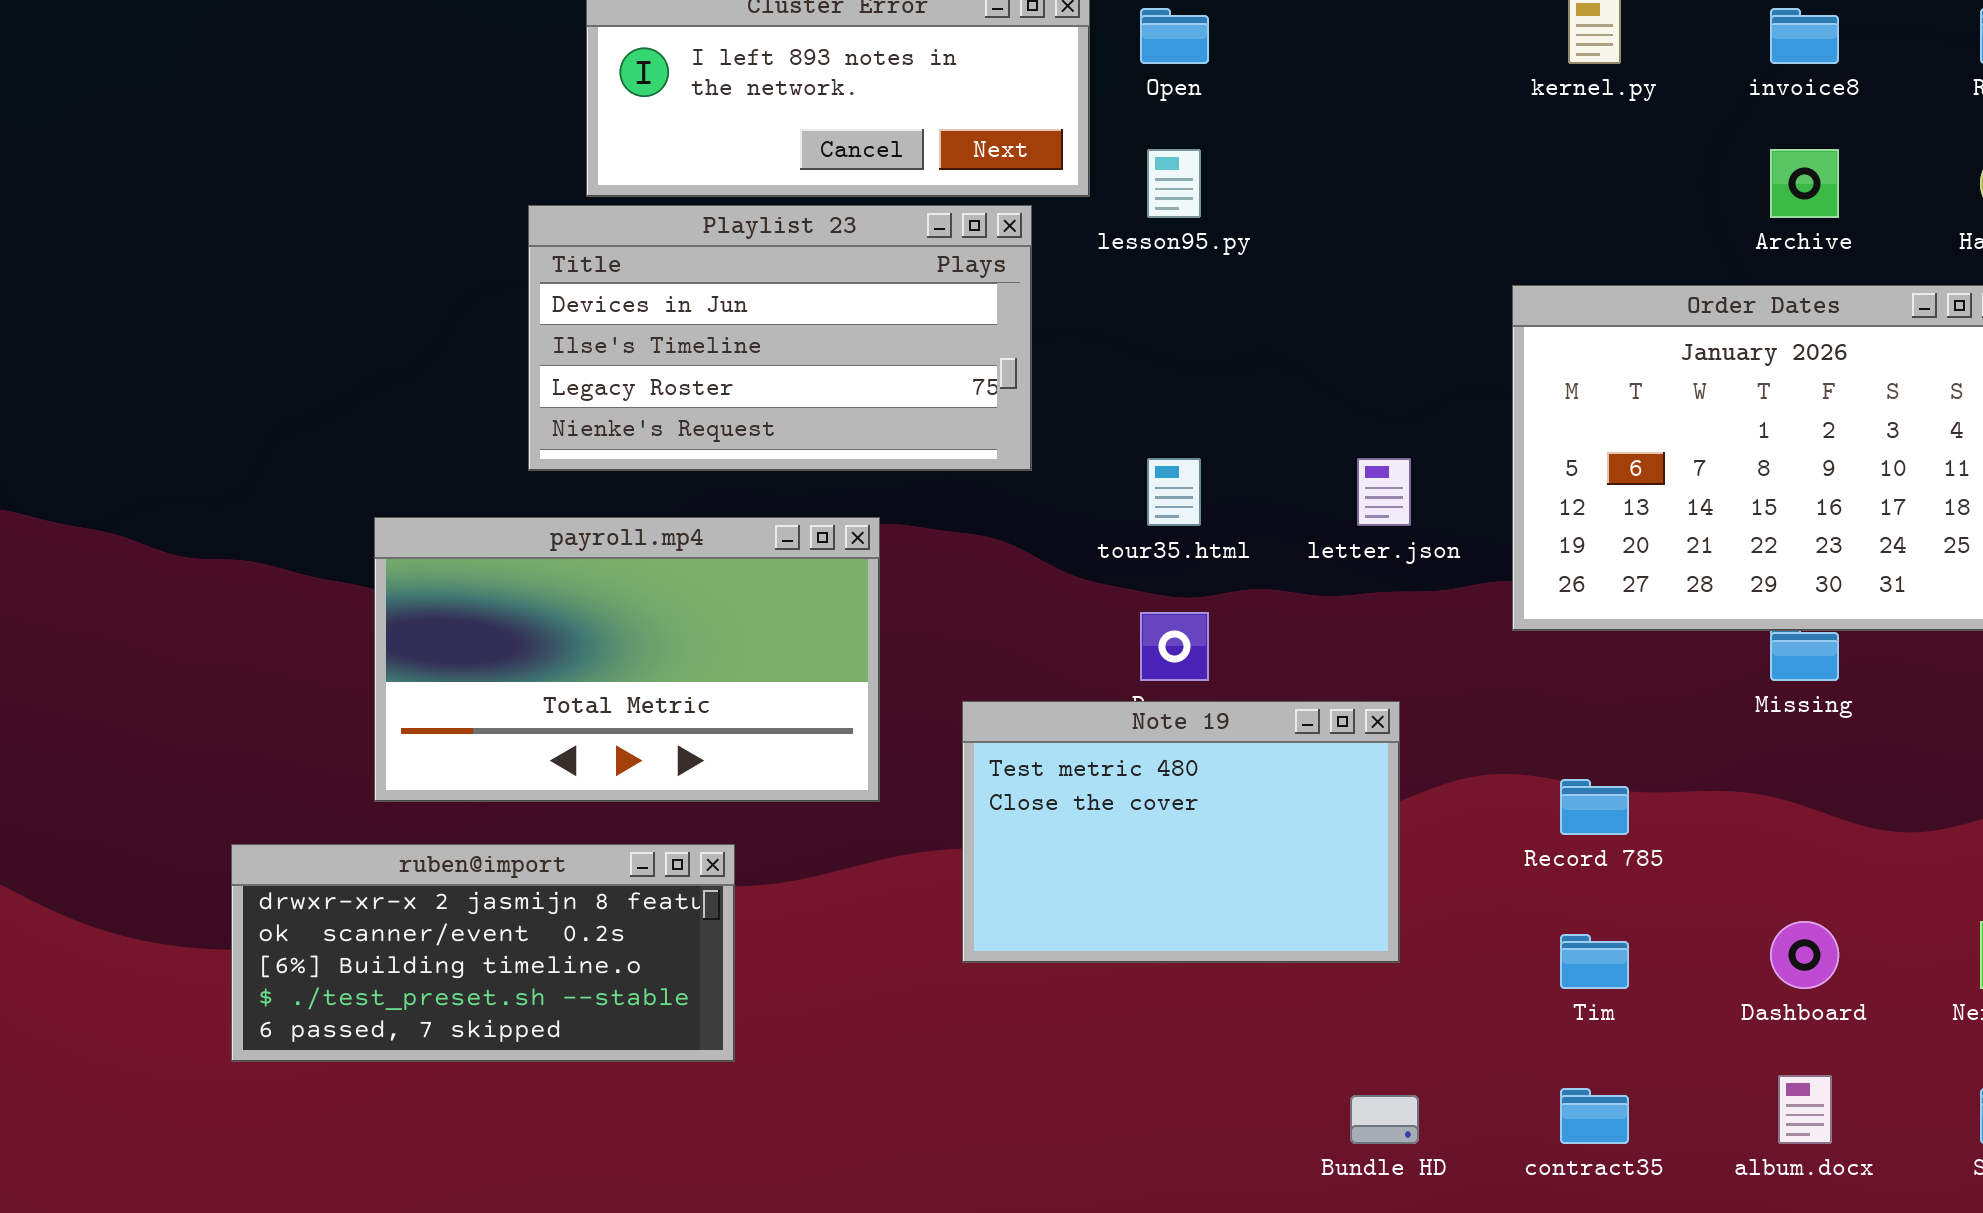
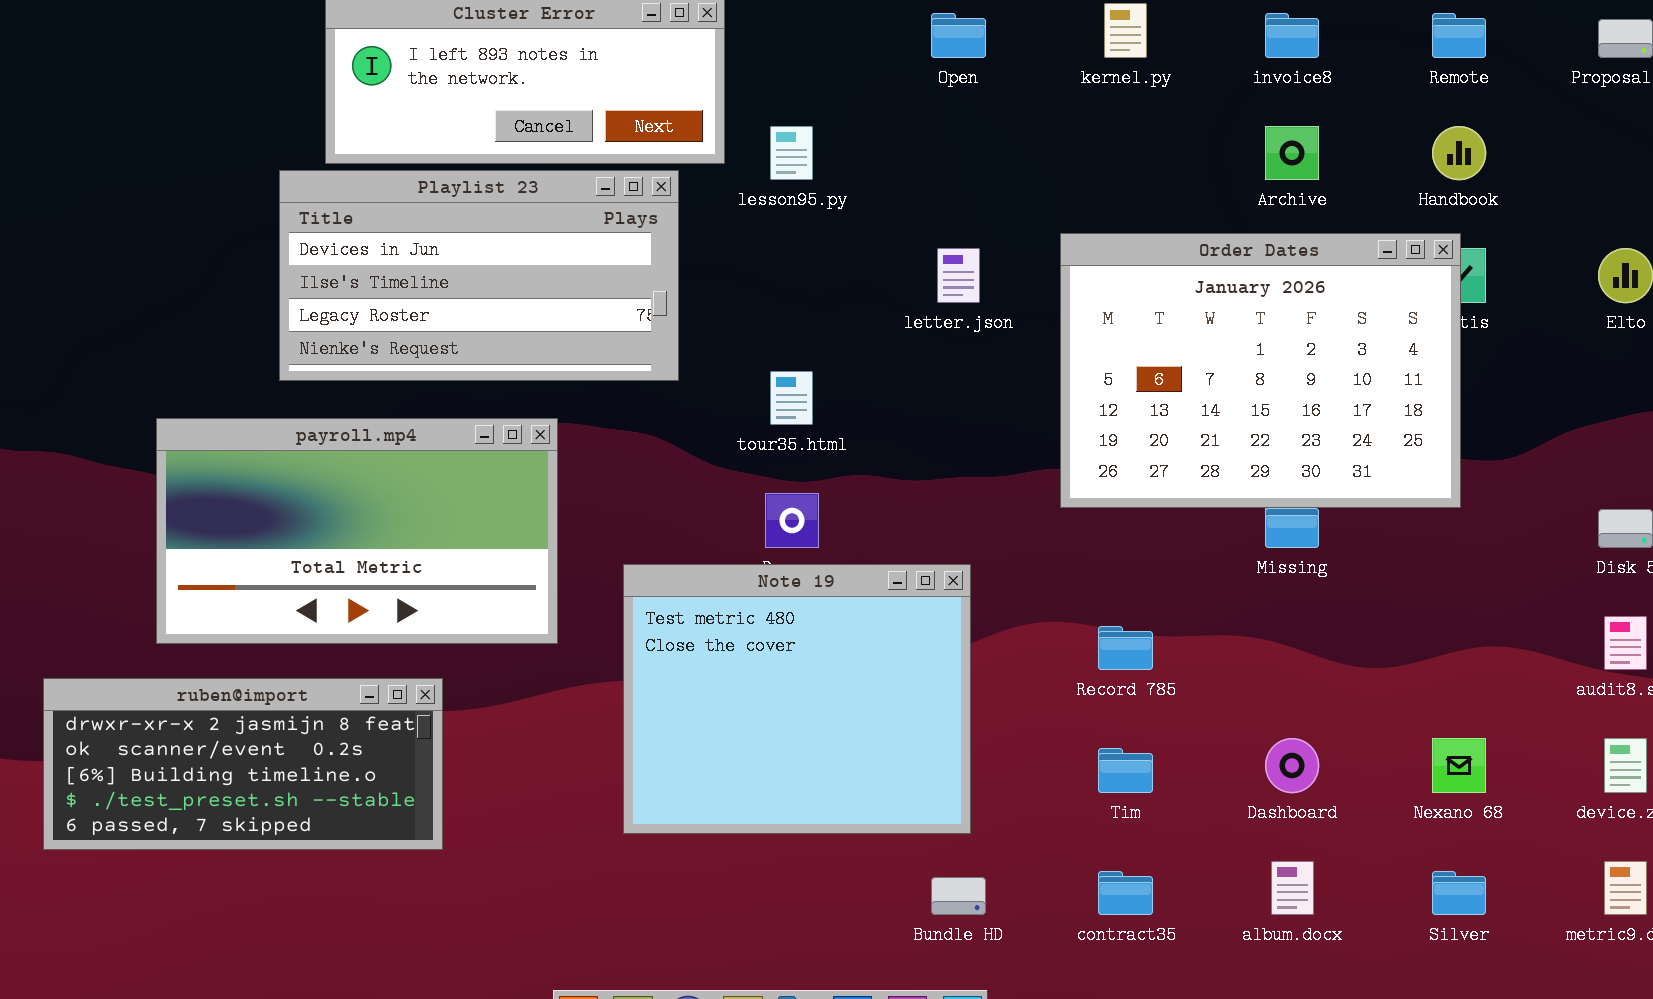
Open: [1140,8,1209,64] -> [931,13,986,58], moved
letter.json: [1357,458,1411,526] -> [937,248,980,303], moved
Note 19: [962,701,1400,963] -> [623,564,971,834], resized

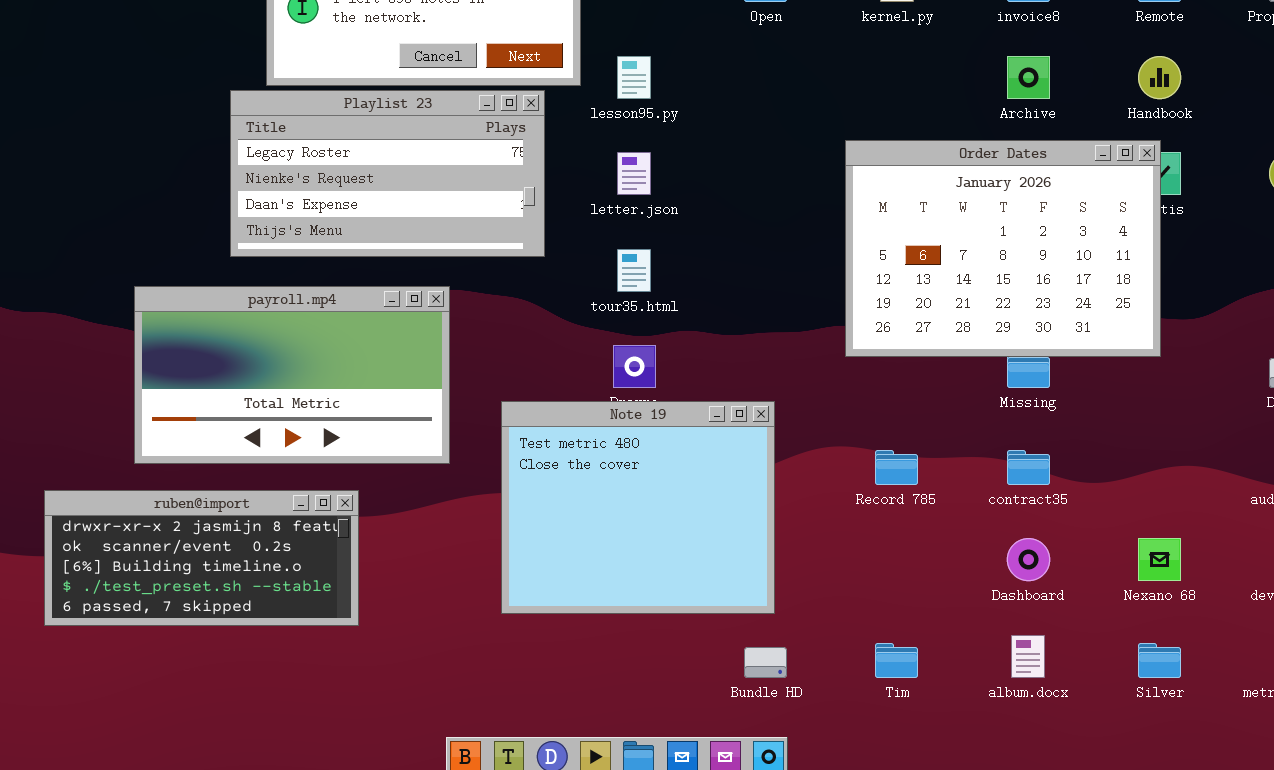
Playlist 23: [279,170,679,381] -> [230,90,545,257], scrolled down 2 rows
letter.json: [937,248,980,303] -> [617,152,651,195], moved
Tim: [1098,748,1153,793] -> [875,643,918,678], moved
contract35: [1098,871,1153,915] -> [1007,450,1050,485], moved

